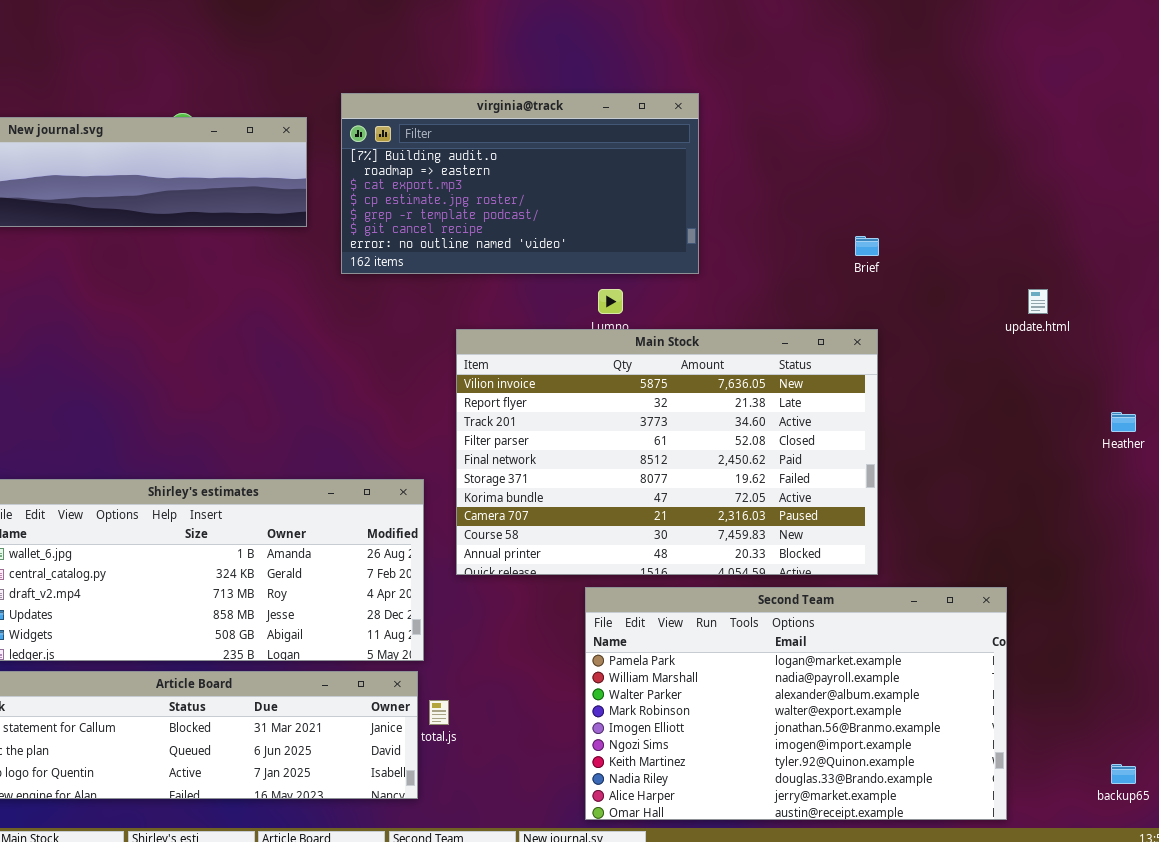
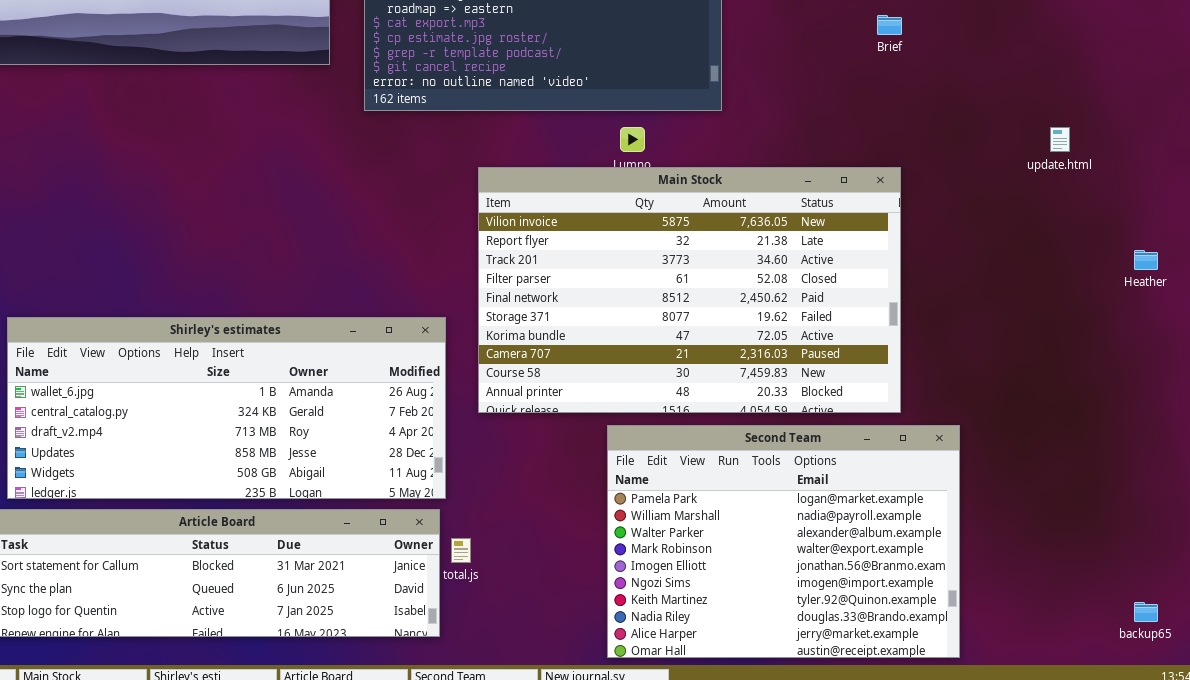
Brief: [855,236,879,256] -> [877,15,902,35], moved
Second Team: [585,587,1007,820] -> [607,425,960,658], resized

